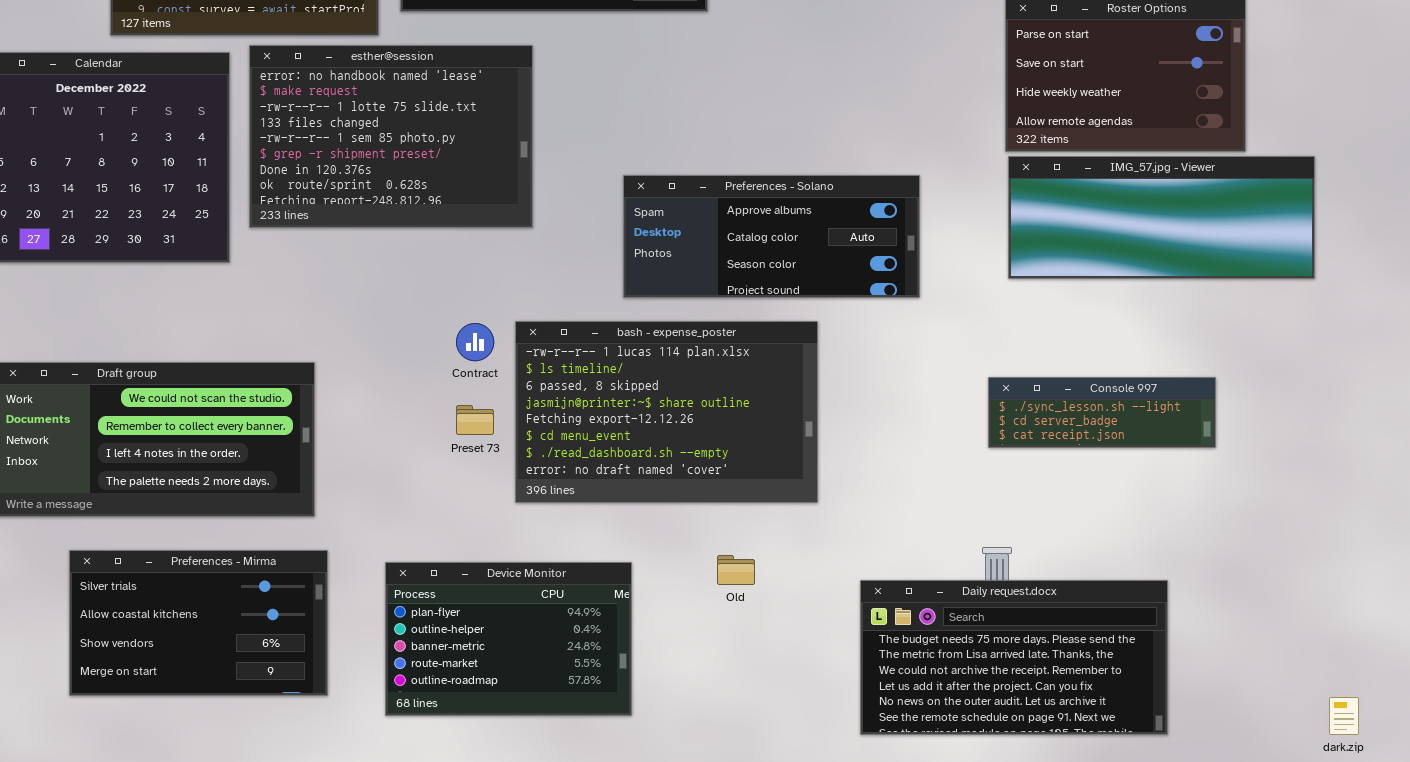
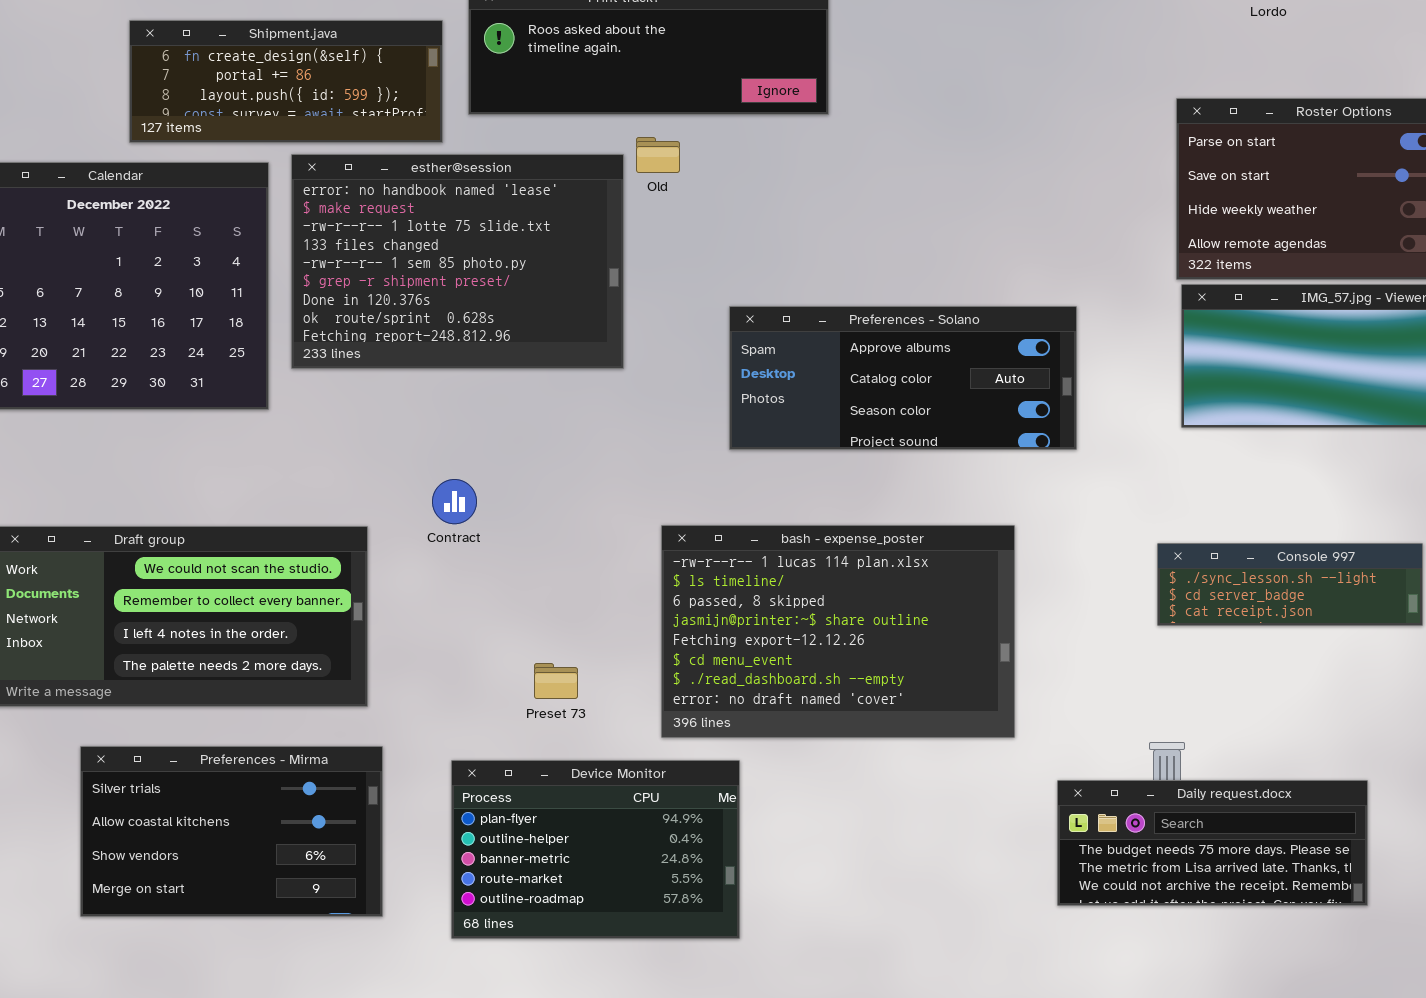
bash - expense_poster: [515,321,818,503] -> [661,525,1015,738], moved
Contract: [456,323,494,361] -> [432,479,477,524], moved
Preset 73: [456,405,494,435] -> [534,663,578,699], moved
Old: [717,555,755,585] -> [636,137,680,173], moved
Daily request.docx: [860,580,1168,735] -> [1057,780,1368,906], resized

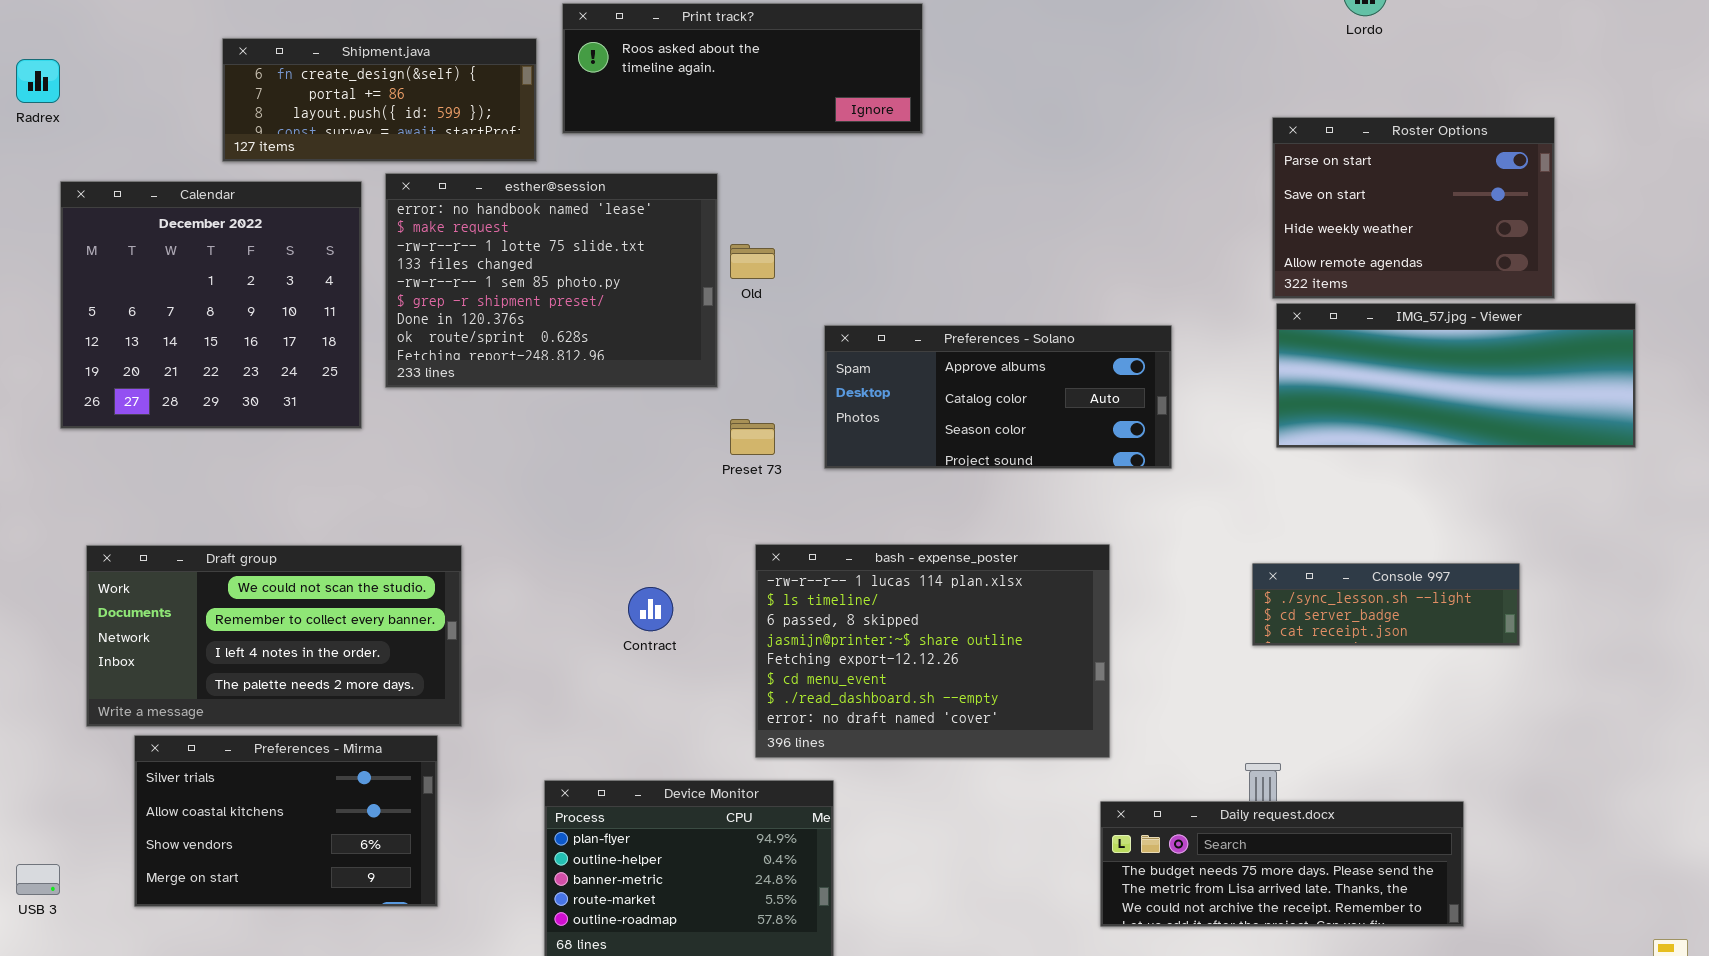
Old: [636,137,680,173] -> [730,244,775,279], moved
Contract: [432,479,477,524] -> [628,587,673,631], moved
Preset 73: [534,663,578,699] -> [730,419,775,455], moved
Preferences - Mirma: [80,746,383,917] -> [134,735,438,907], moved
Daily request.docx: [1057,780,1368,906] -> [1100,801,1464,927], resized

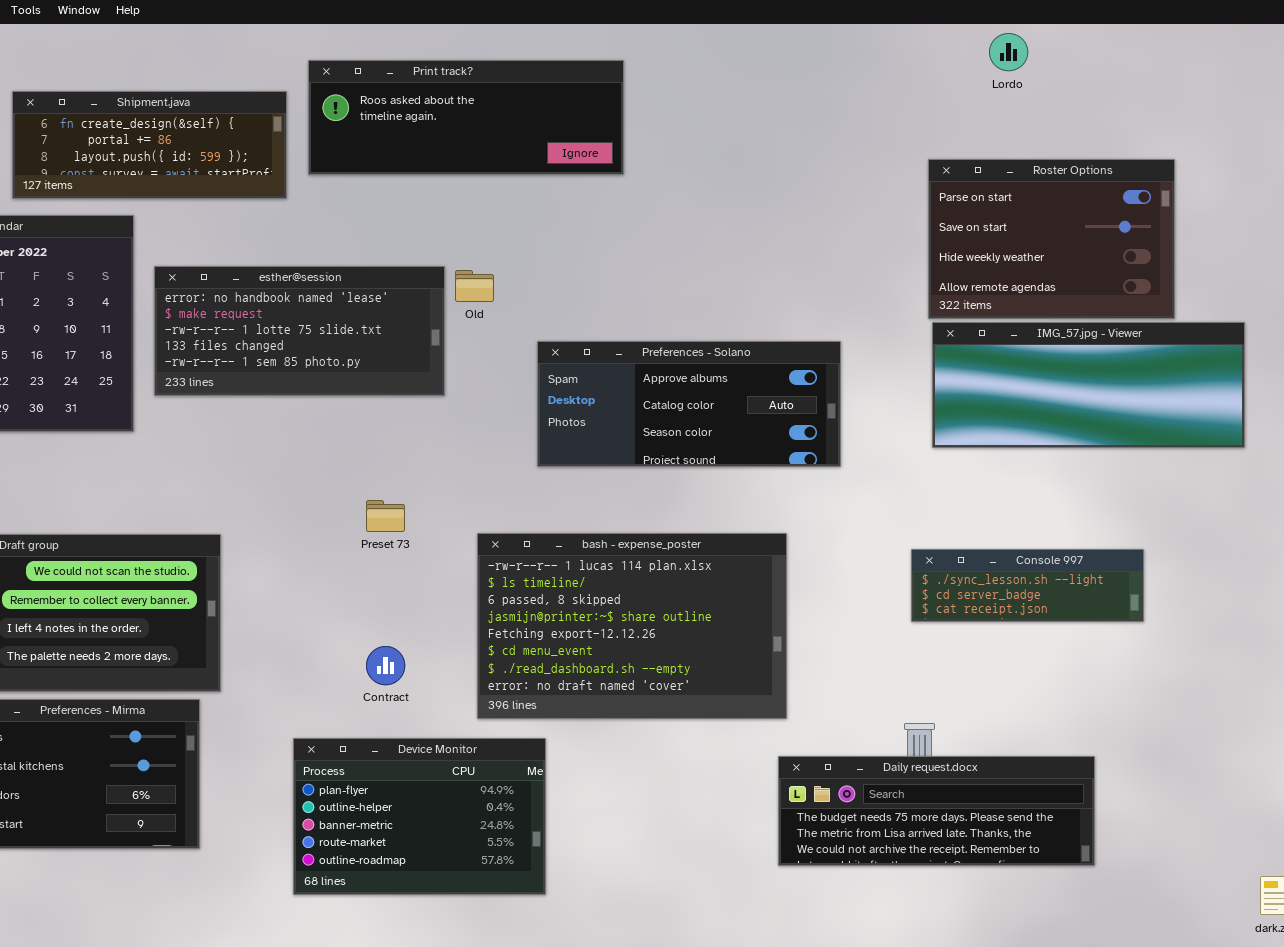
esther@session: [385,173,718,388] -> [154,266,445,396], resized
Preset 73: [730,419,775,455] -> [366,500,405,532], moved
Contract: [628,587,673,631] -> [366,646,405,685], moved

